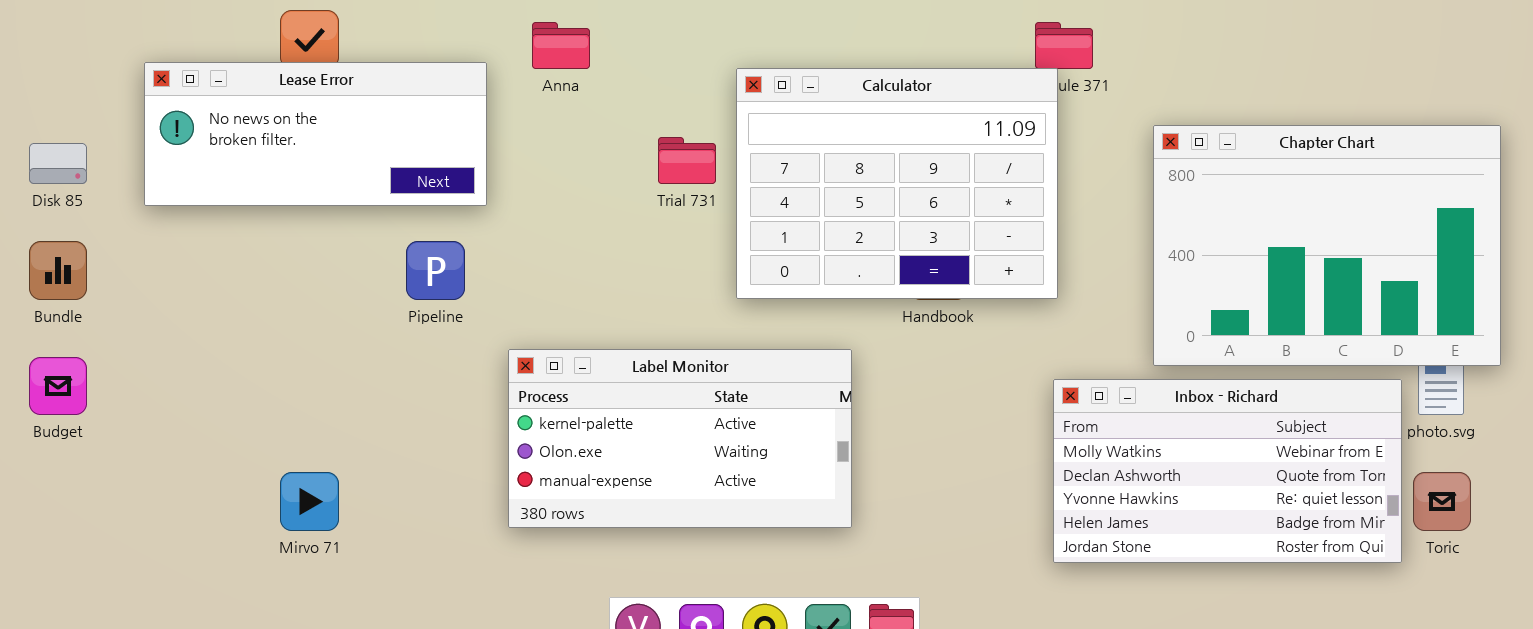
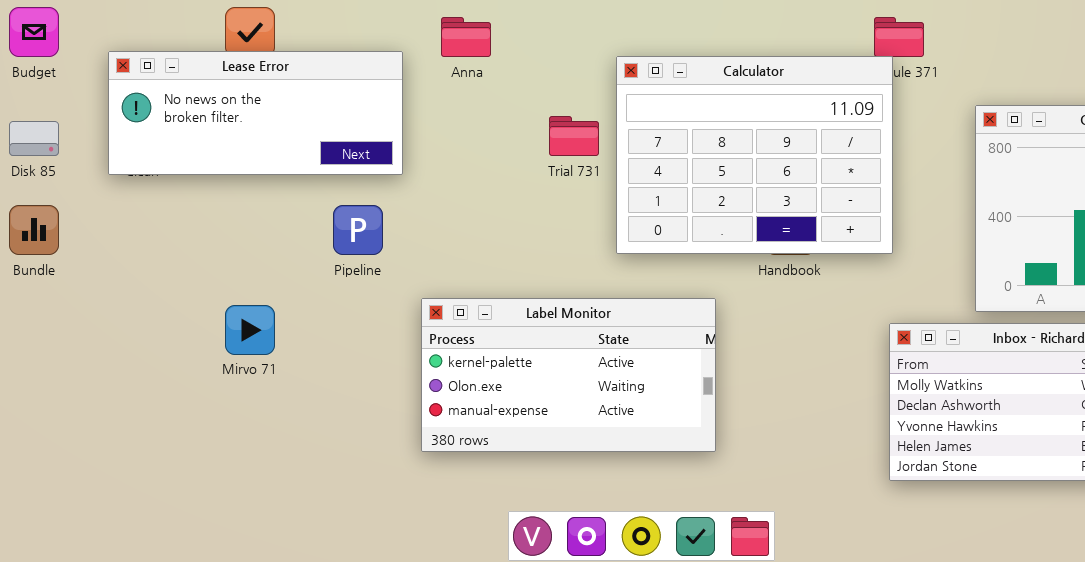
Budget: [29,357,87,415] -> [9,7,59,57], moved
Mirvo 71: [280,472,339,531] -> [225,305,275,355], moved

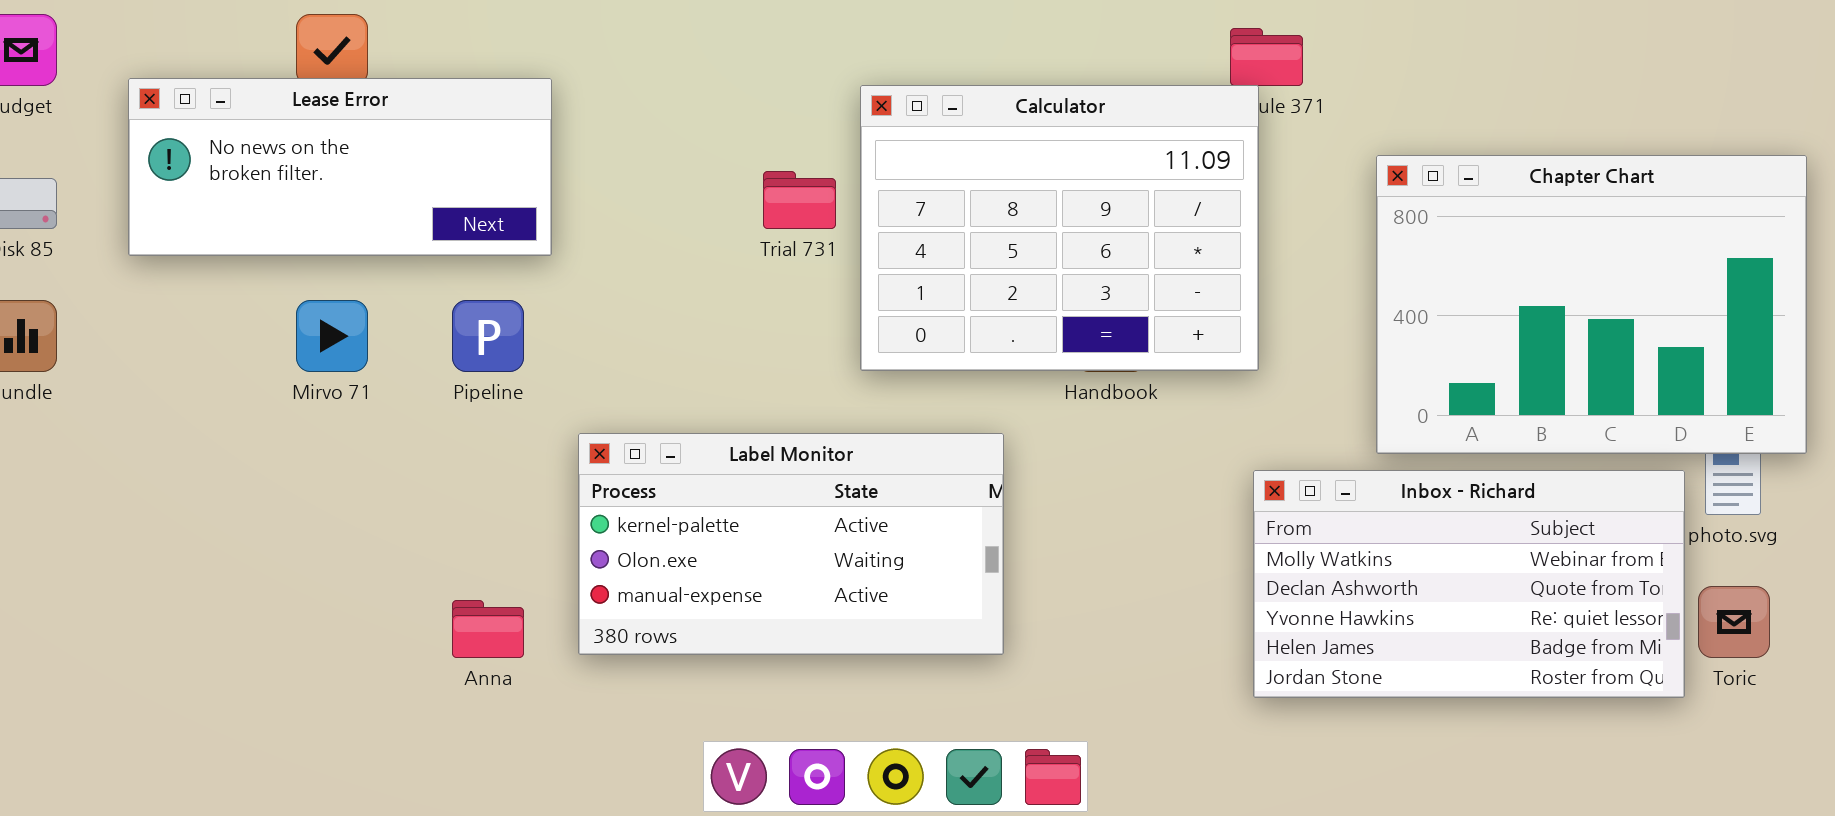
Anna: [441,17,491,57] -> [452,600,524,658], moved
Mirvo 71: [225,305,275,355] -> [296,300,368,372], moved

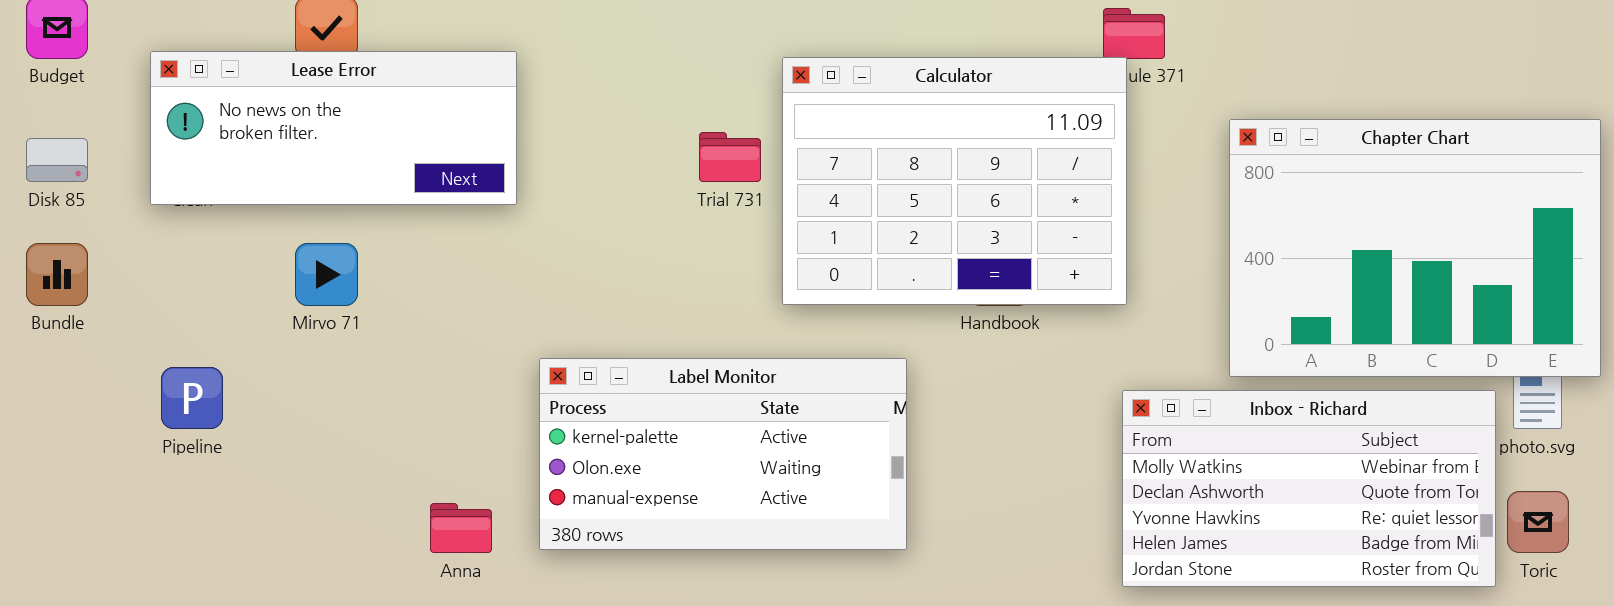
Pipeline: [452,300,524,372] -> [161,367,223,429], moved

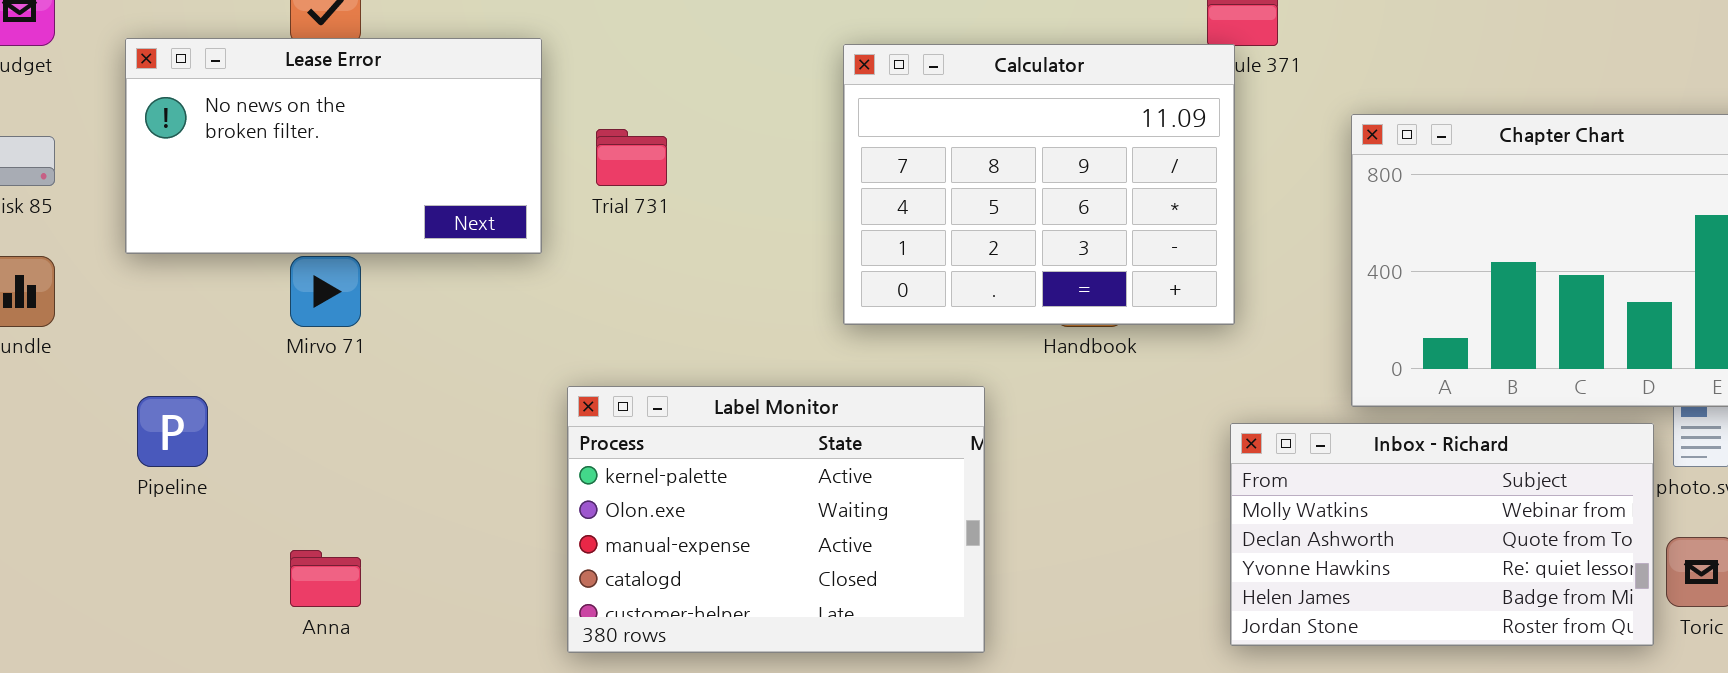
Lease Error: [150,51,517,205] -> [125,38,542,254], resized
Trial 731: [699,132,761,182] -> [596,129,667,186], moved
Label Monitor: [539,358,907,550] -> [567,386,985,653], resized
Anna: [430,503,492,553] -> [290,550,361,607], moved

